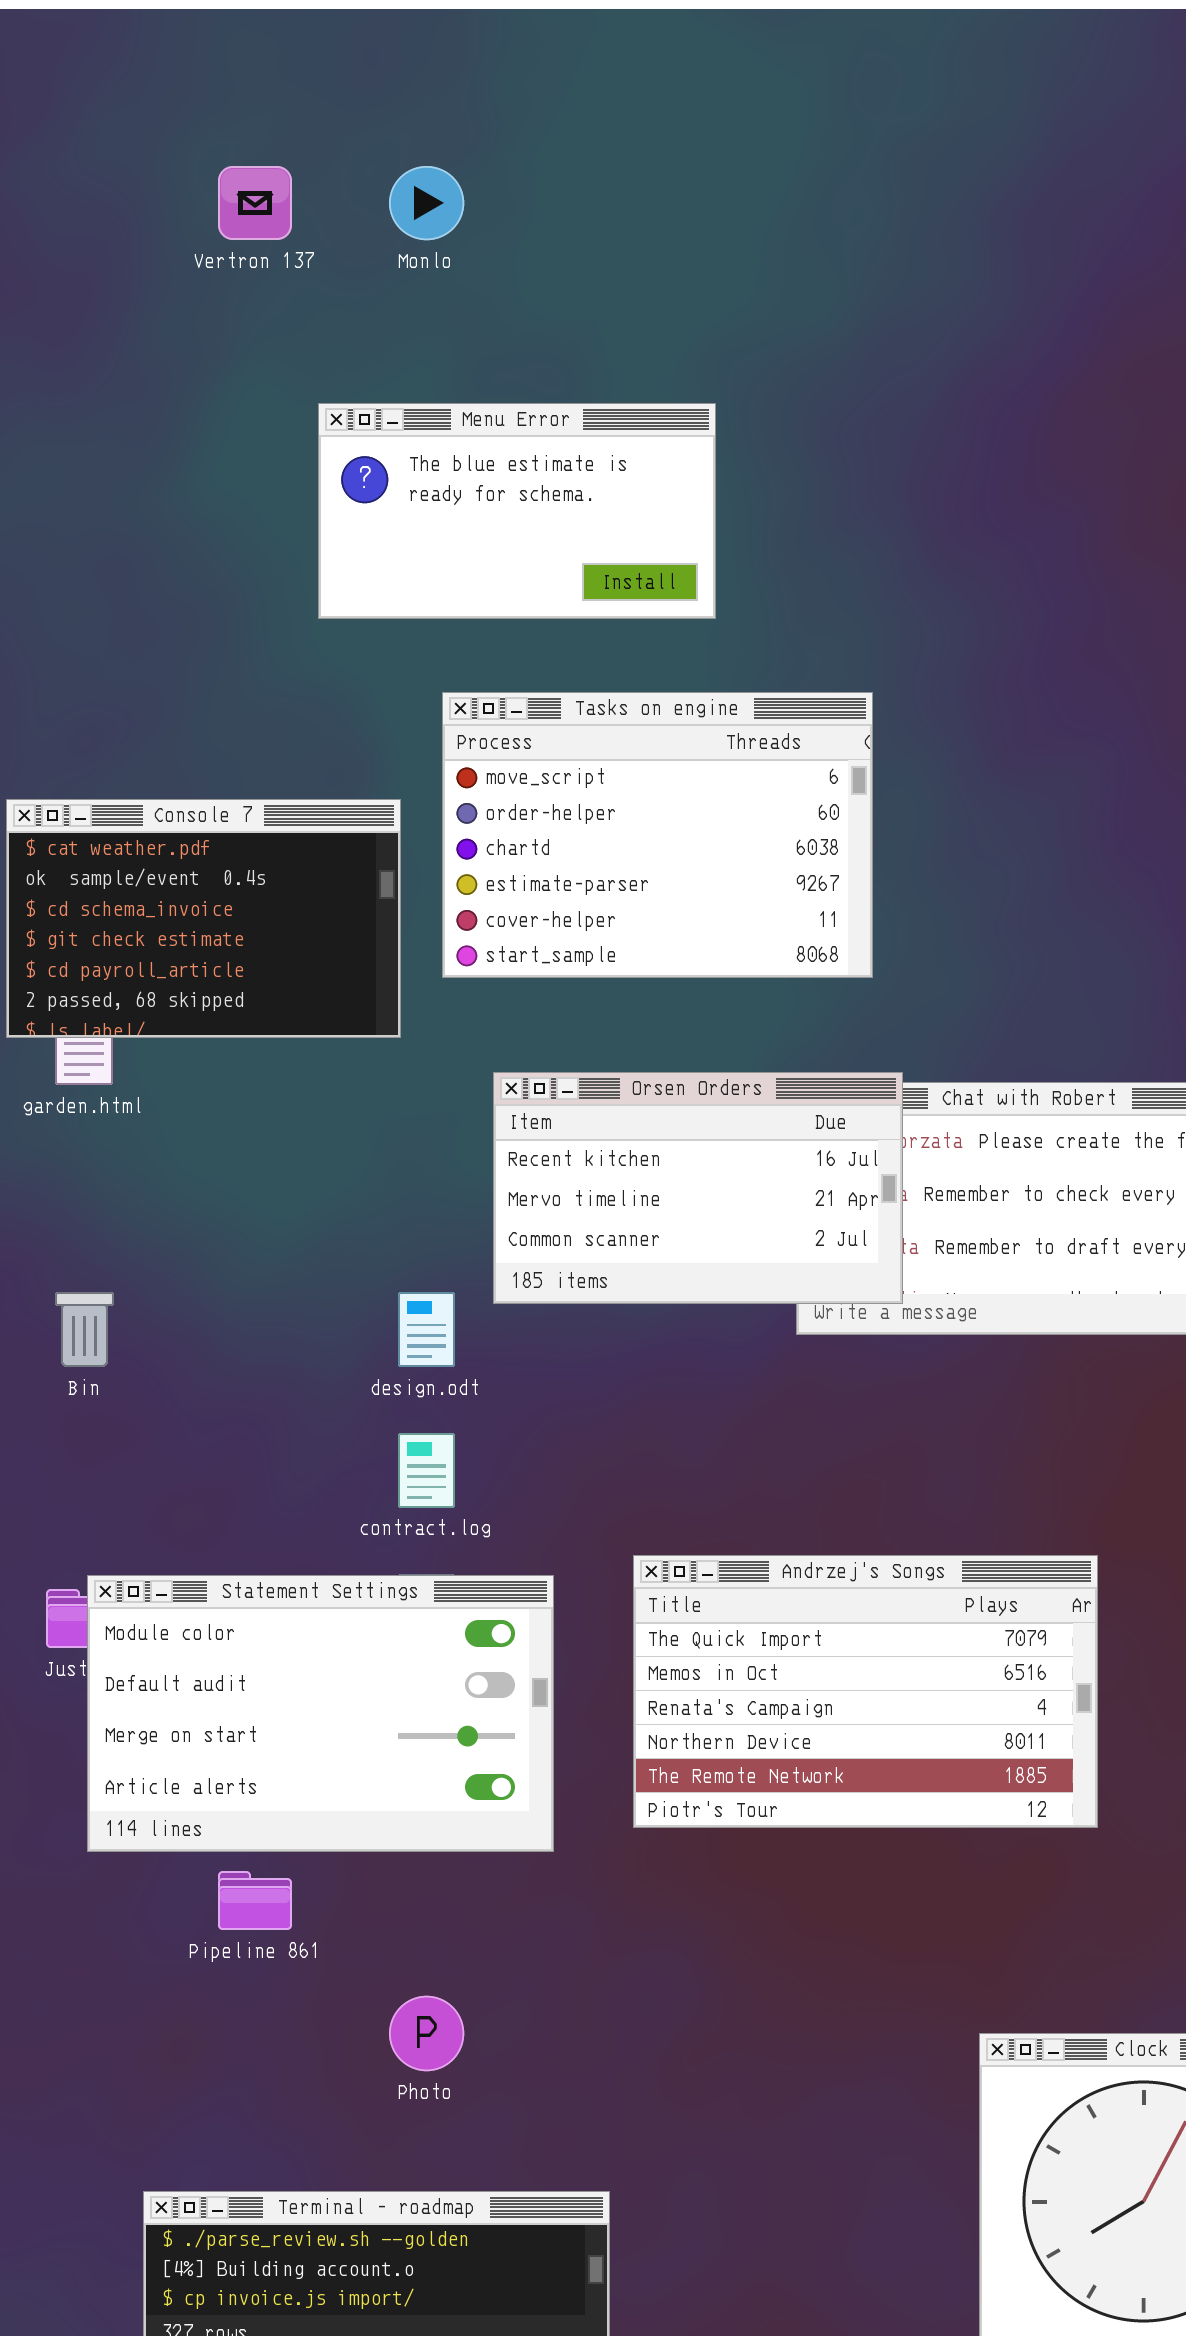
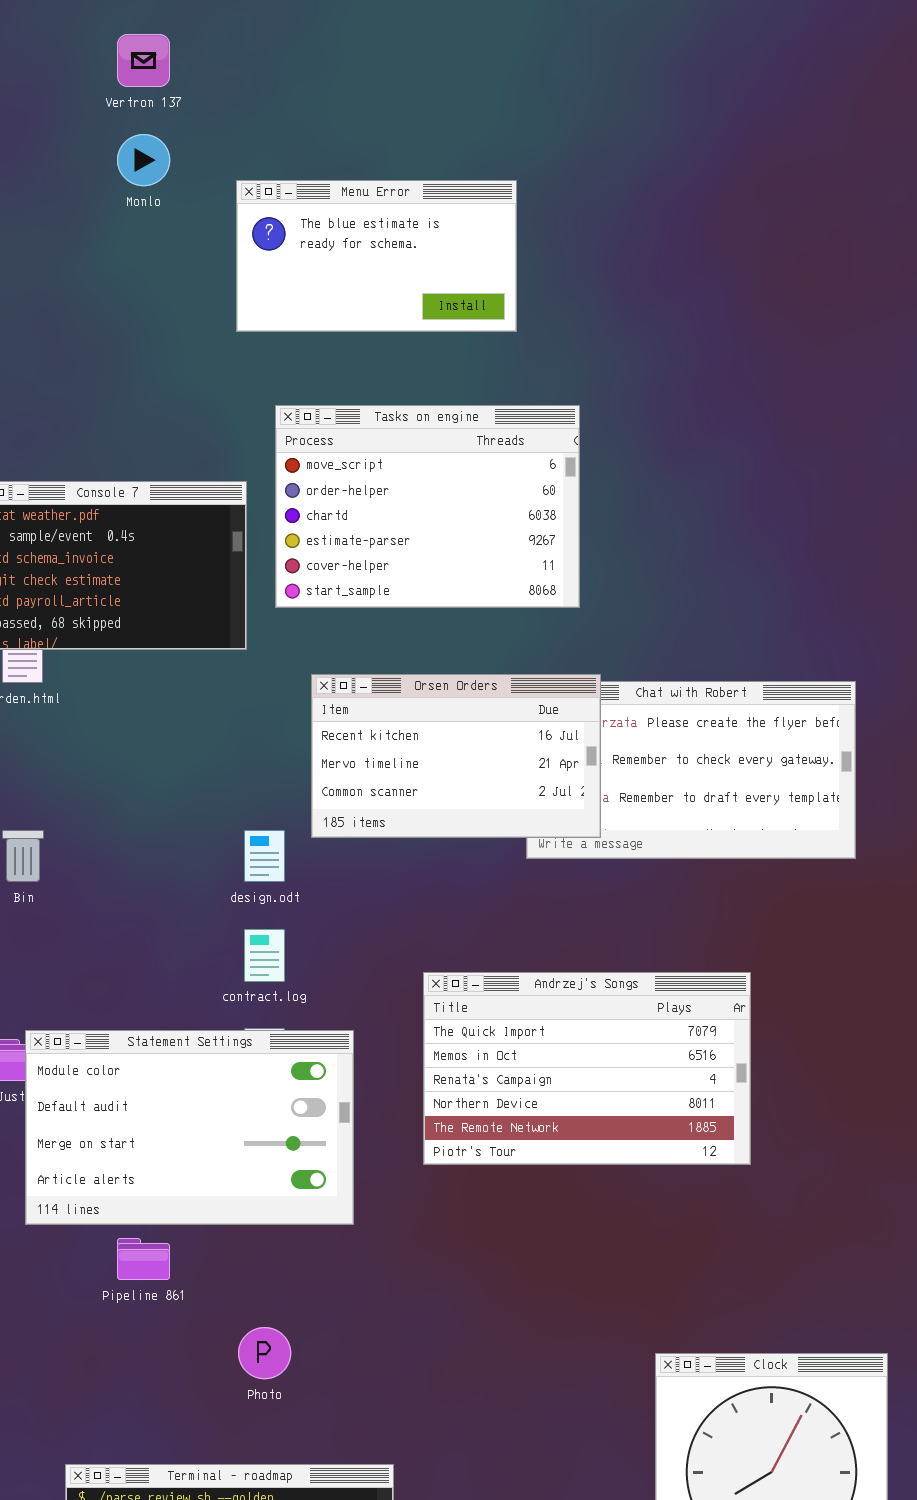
Monlo: [389,166,464,240] -> [117,134,170,186], moved
Menu Error: [318,403,716,619] -> [236,180,517,332], moved
Andrzej's Songs: [633,1555,1098,1828] -> [423,972,751,1165], moved

